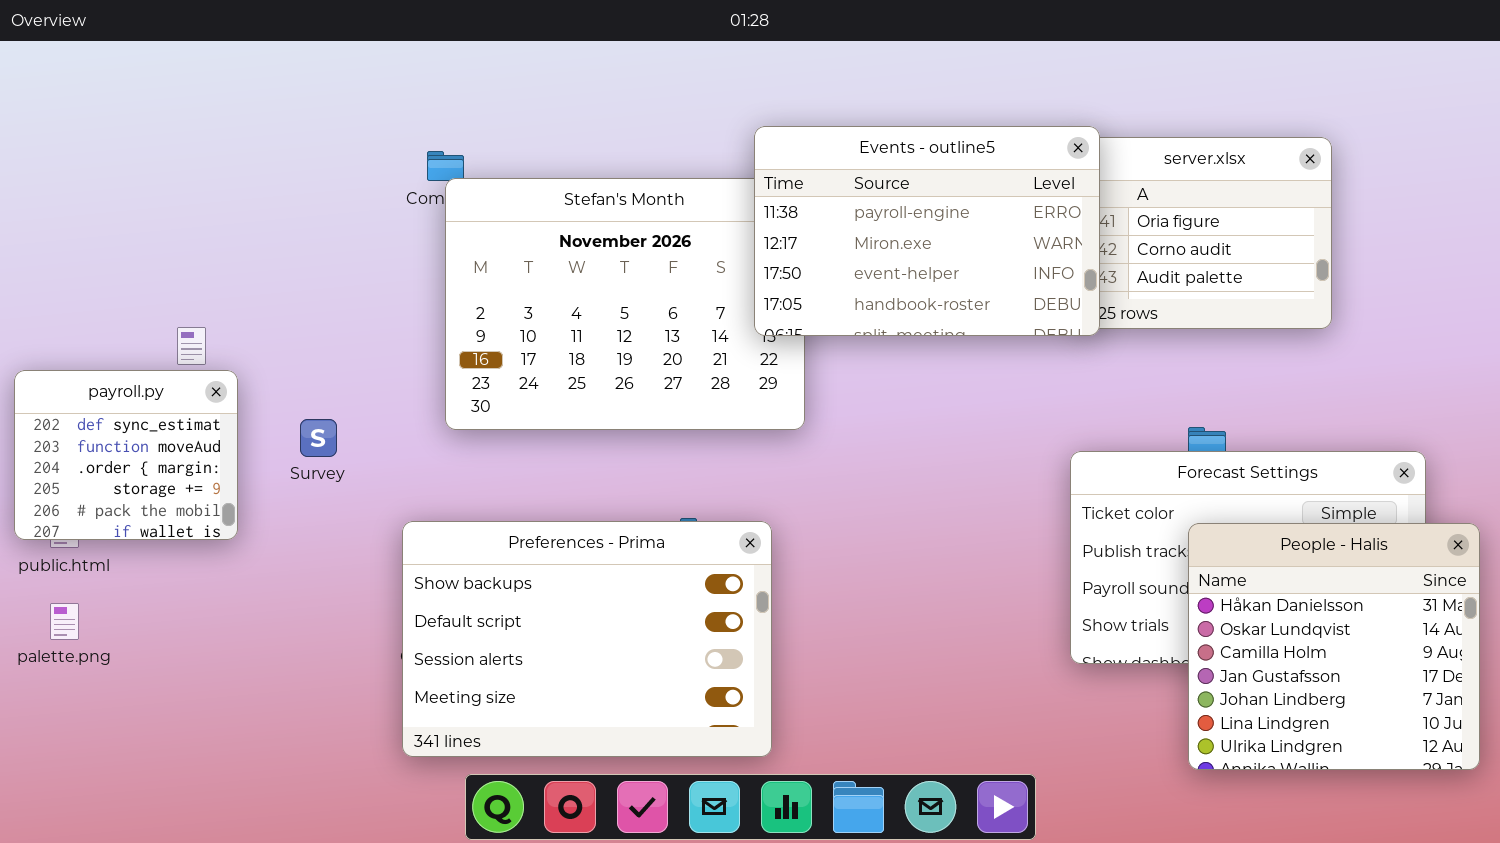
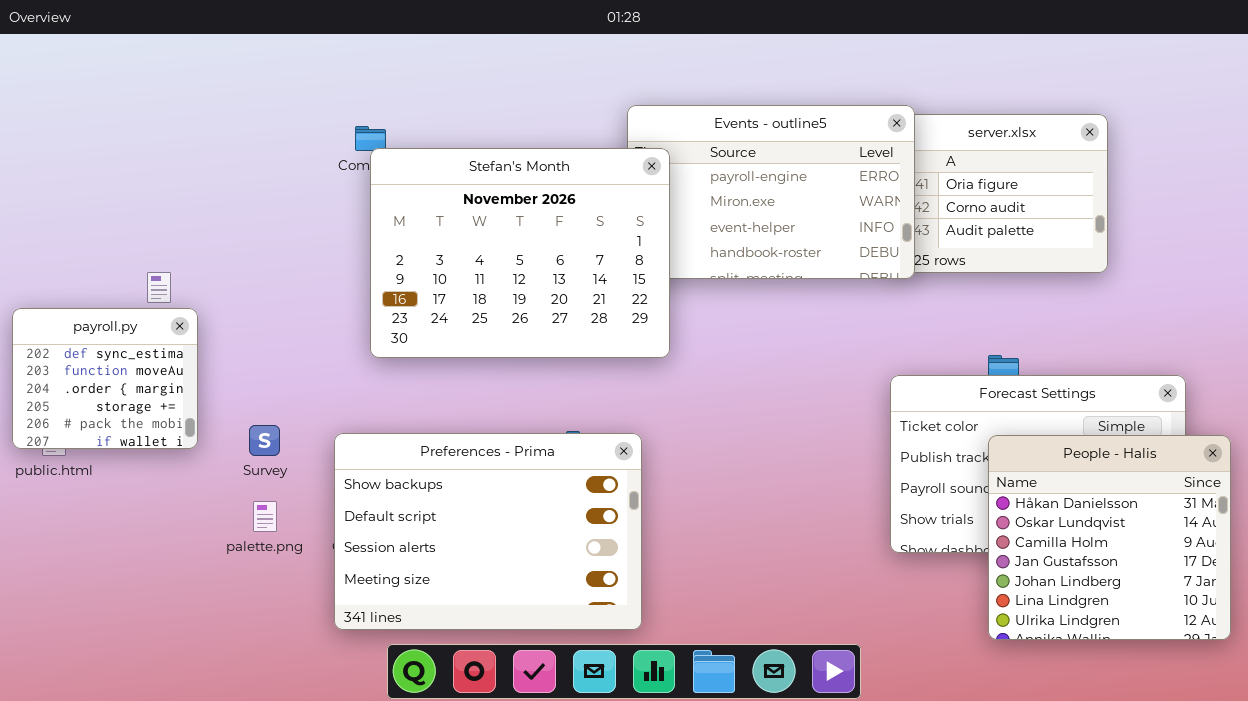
Stefan's Month: [445,178,805,430] -> [370,148,670,358], raised
Survey: [300,419,337,457] -> [249,425,280,456], moved
palette.png: [50,603,79,640] -> [253,501,277,532], moved

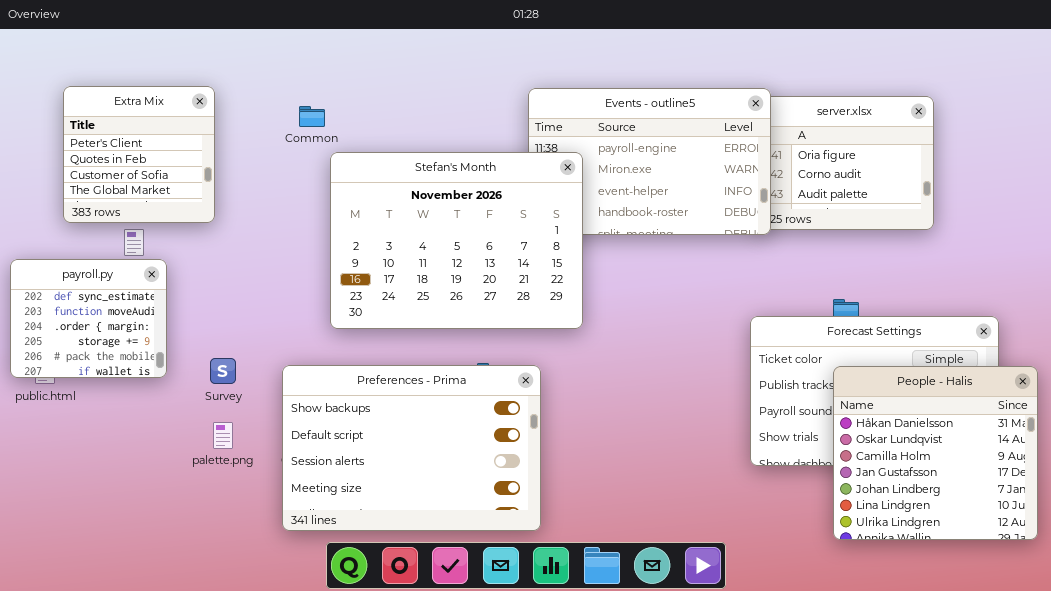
Extra Mix: none -> [63,86,215,223], opened
Stefan's Month: [370,148,670,358] -> [330,152,583,329], moved

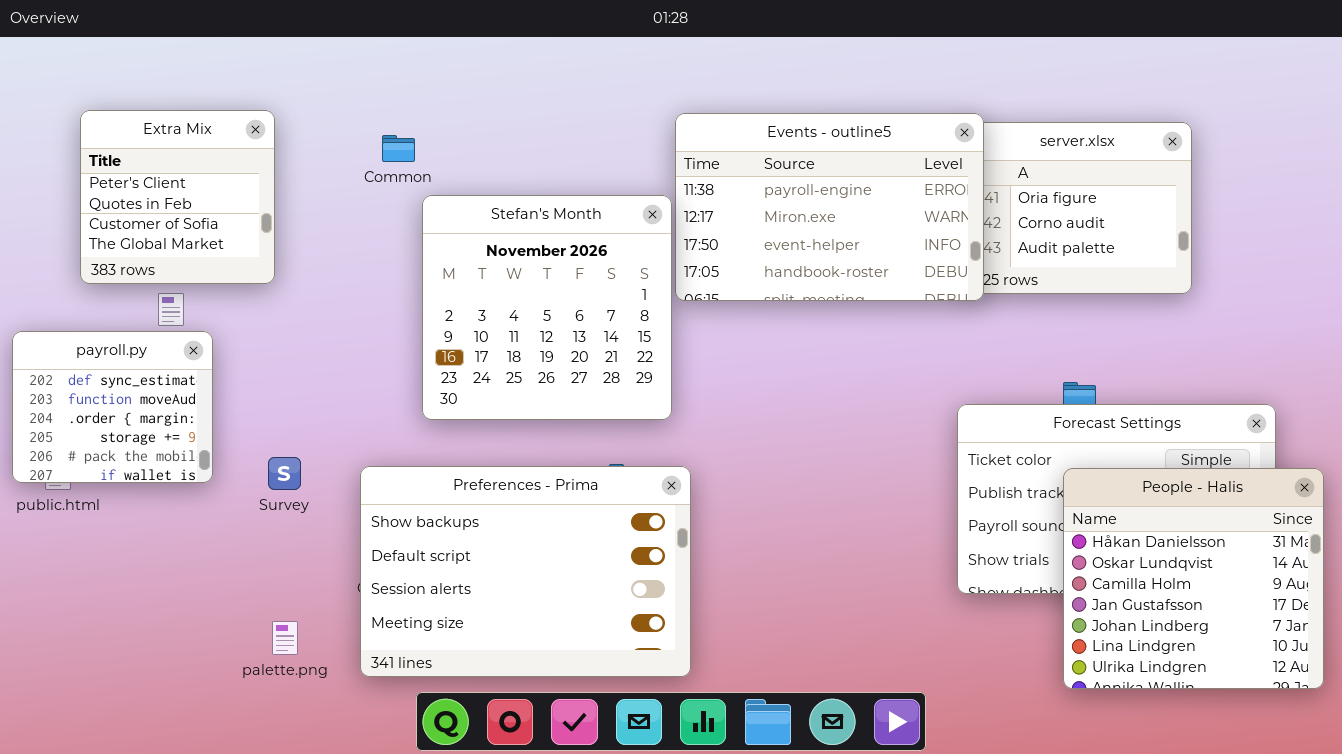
Stefan's Month: [330,152,583,329] -> [422,195,672,420], resized
palette.png: [213,422,233,449] -> [272,621,298,655], moved

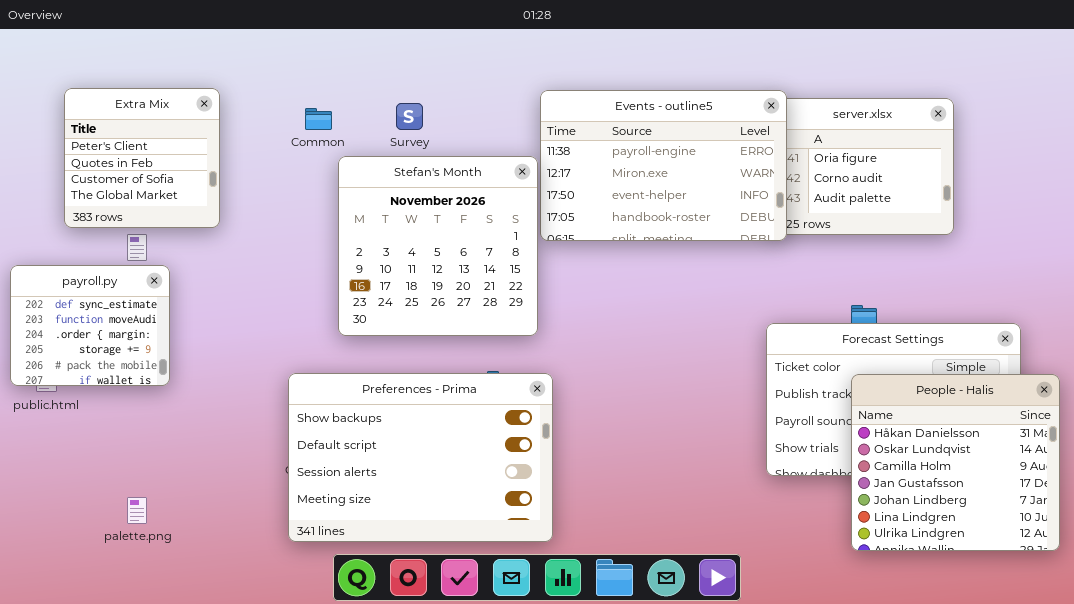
Survey: [268,457,301,490] -> [396,103,423,130], moved
palette.png: [272,621,298,655] -> [127,497,147,524], moved

